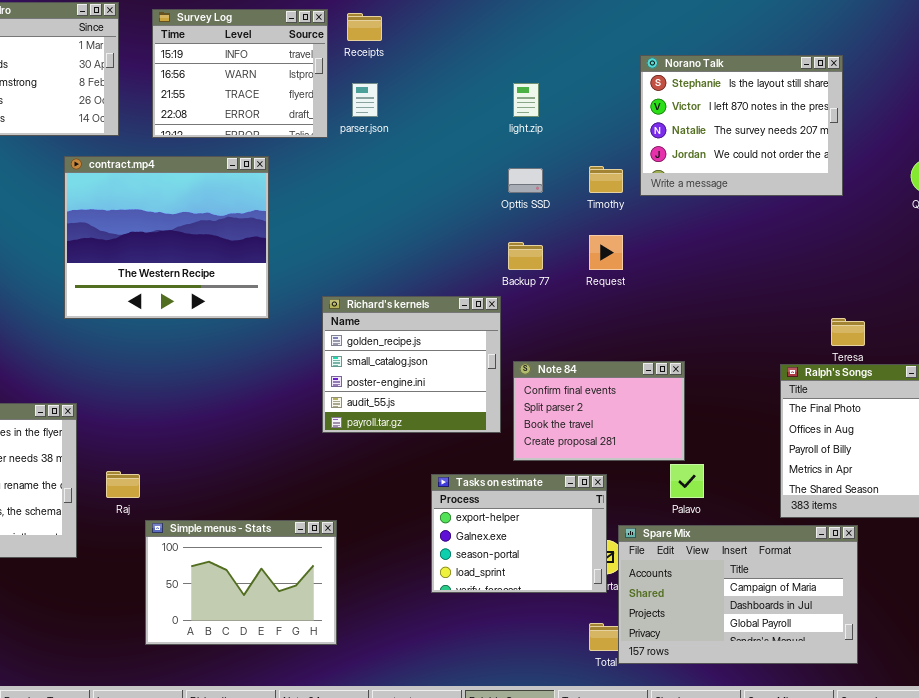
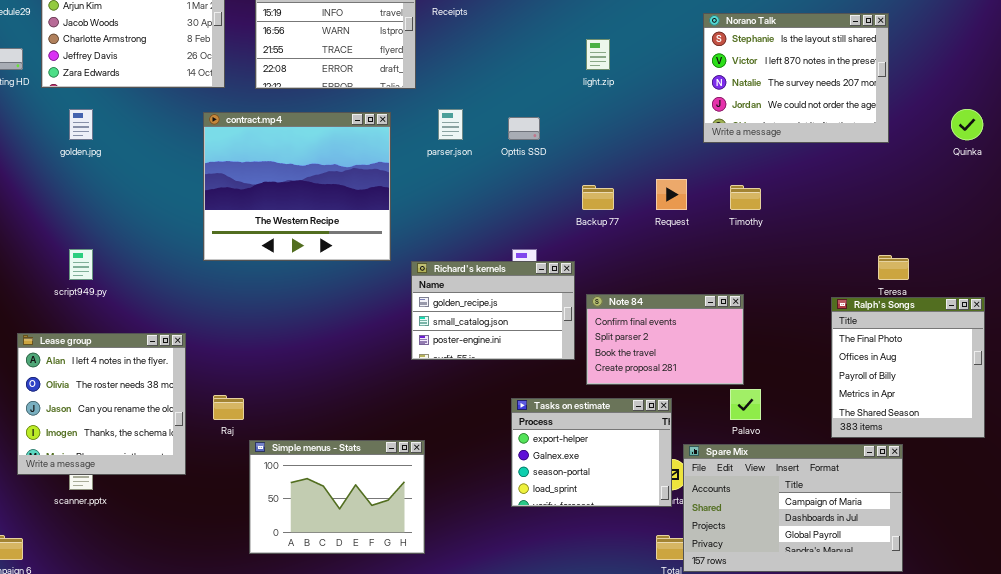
parser.json: [352,83,378,117] -> [438,109,463,140], moved
contract.mp4: [64,156,269,319] -> [203,112,391,261], moved
Timothy: [589,166,623,193] -> [730,185,761,210], moved
Opttis SSD: [508,168,543,193] -> [508,117,540,140], moved
Richard's kernels: [322,296,501,433] -> [411,261,575,360], resized

